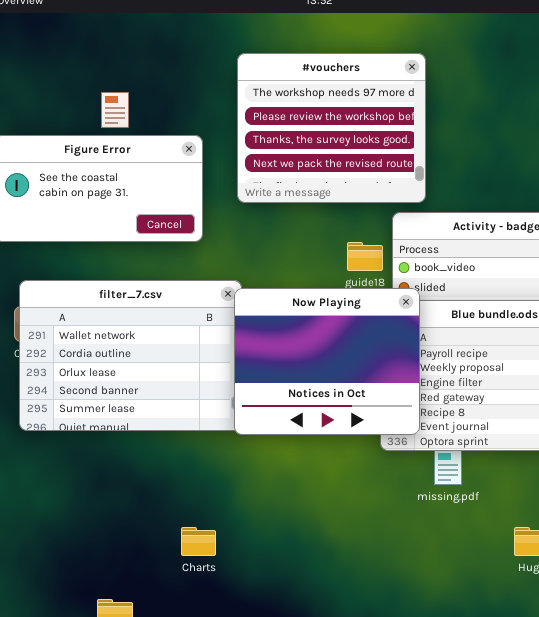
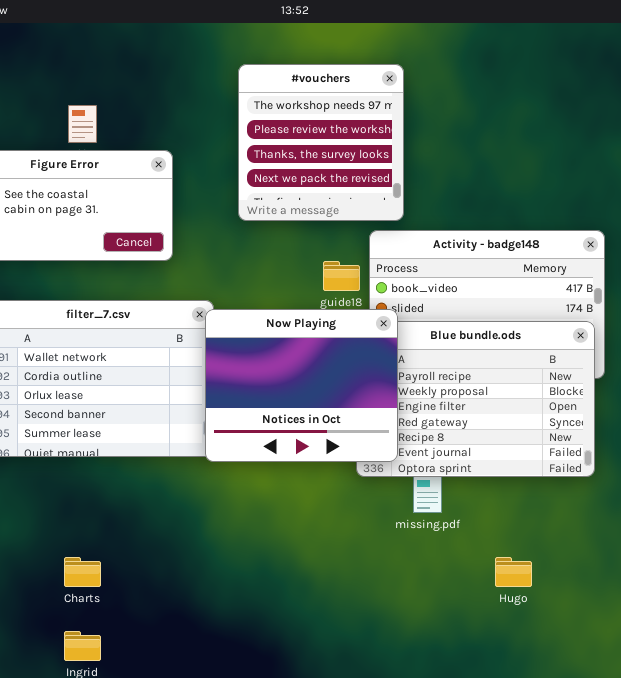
#vouchers: [237,53,426,203] -> [238,64,404,221], resized
Charts: [181,527,216,556] -> [64,557,101,587], moved

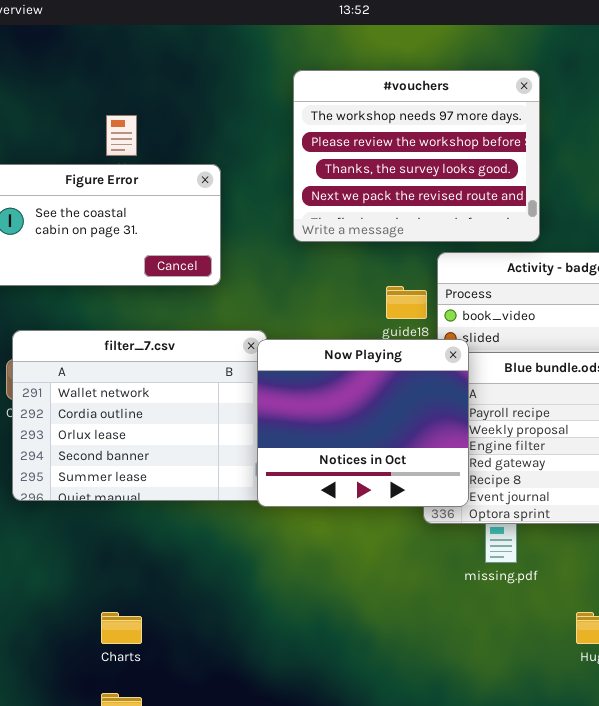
#vouchers: [238,64,404,221] -> [293,70,540,242], resized

